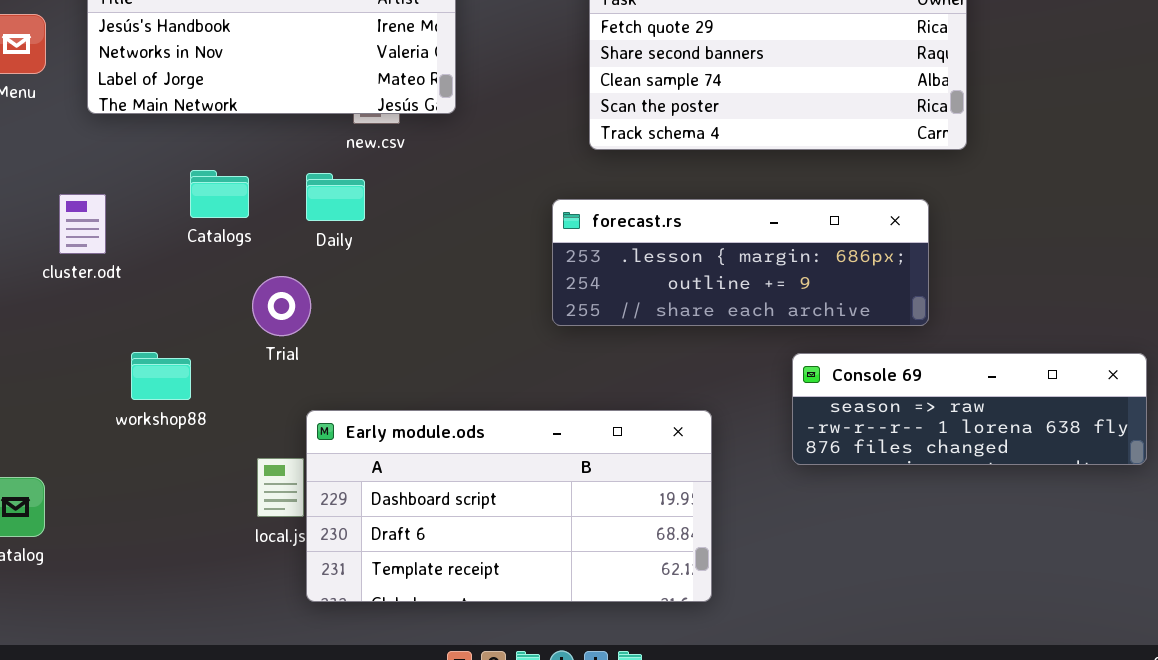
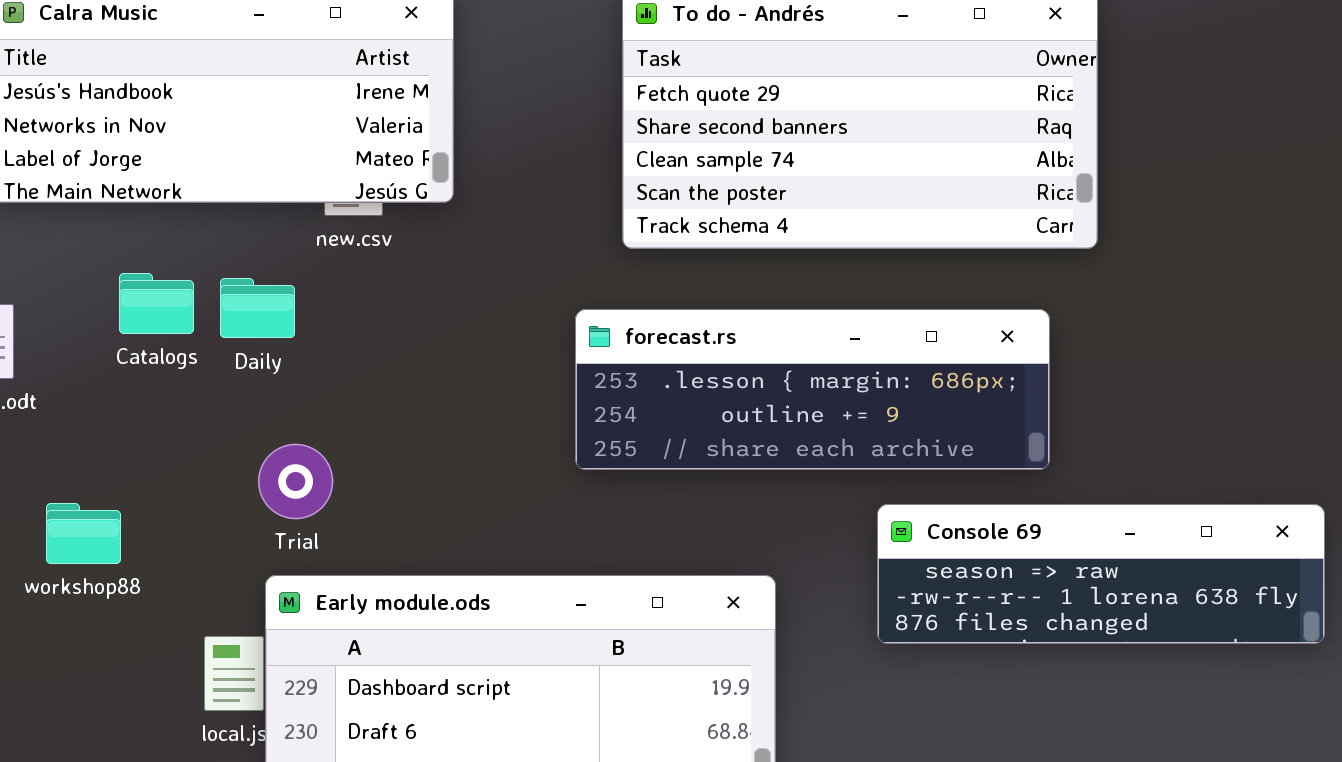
Daily: [306,173,365,221] -> [220,278,295,338], moved
Trial: [252,276,311,336] -> [258,444,333,519], moved

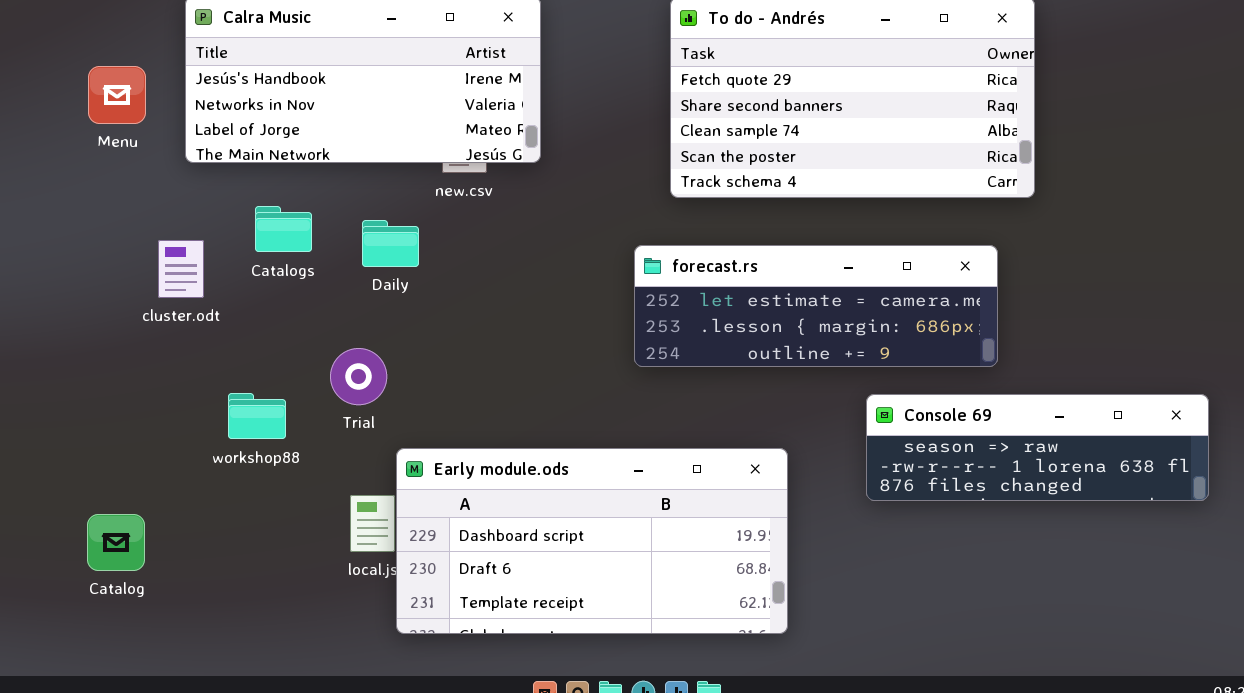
Catalogs: [119,273,194,334] -> [255,206,312,252], moved
forecast.rs: [575,309,1050,470] -> [634,245,998,367], scrolled up 1 row
Trial: [258,444,333,519] -> [330,348,387,405], moved

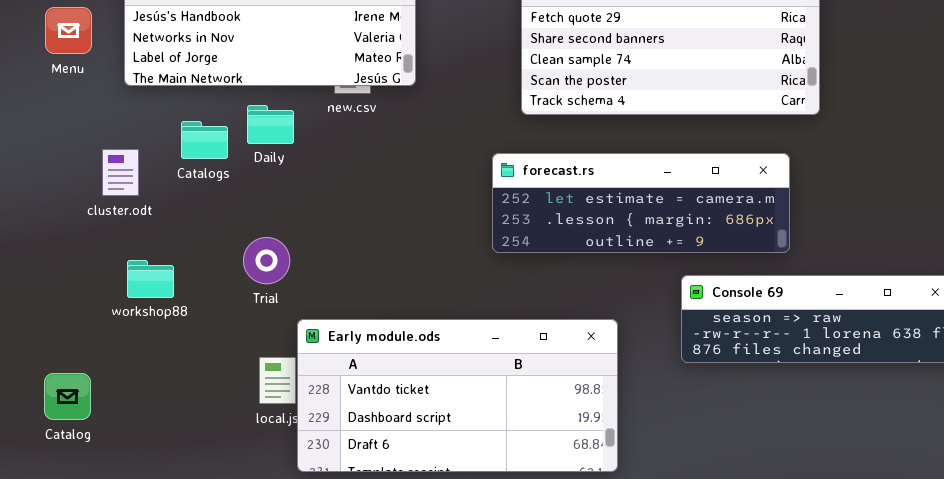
Daily: [362,220,419,267] -> [247,105,294,144], moved
workshop88: [228,393,286,439] -> [127,260,174,298], moved
Early module.ods: [396,448,788,634] -> [297,319,618,472], scrolled up 1 row

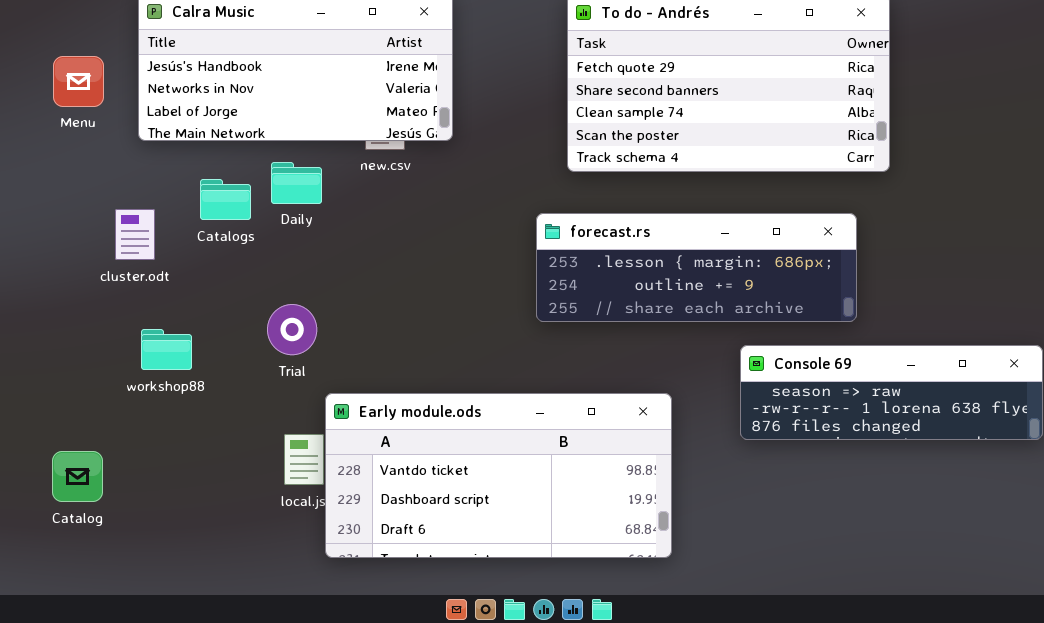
forecast.rs: [492,153,790,253] -> [536,213,857,322], scrolled down 1 row

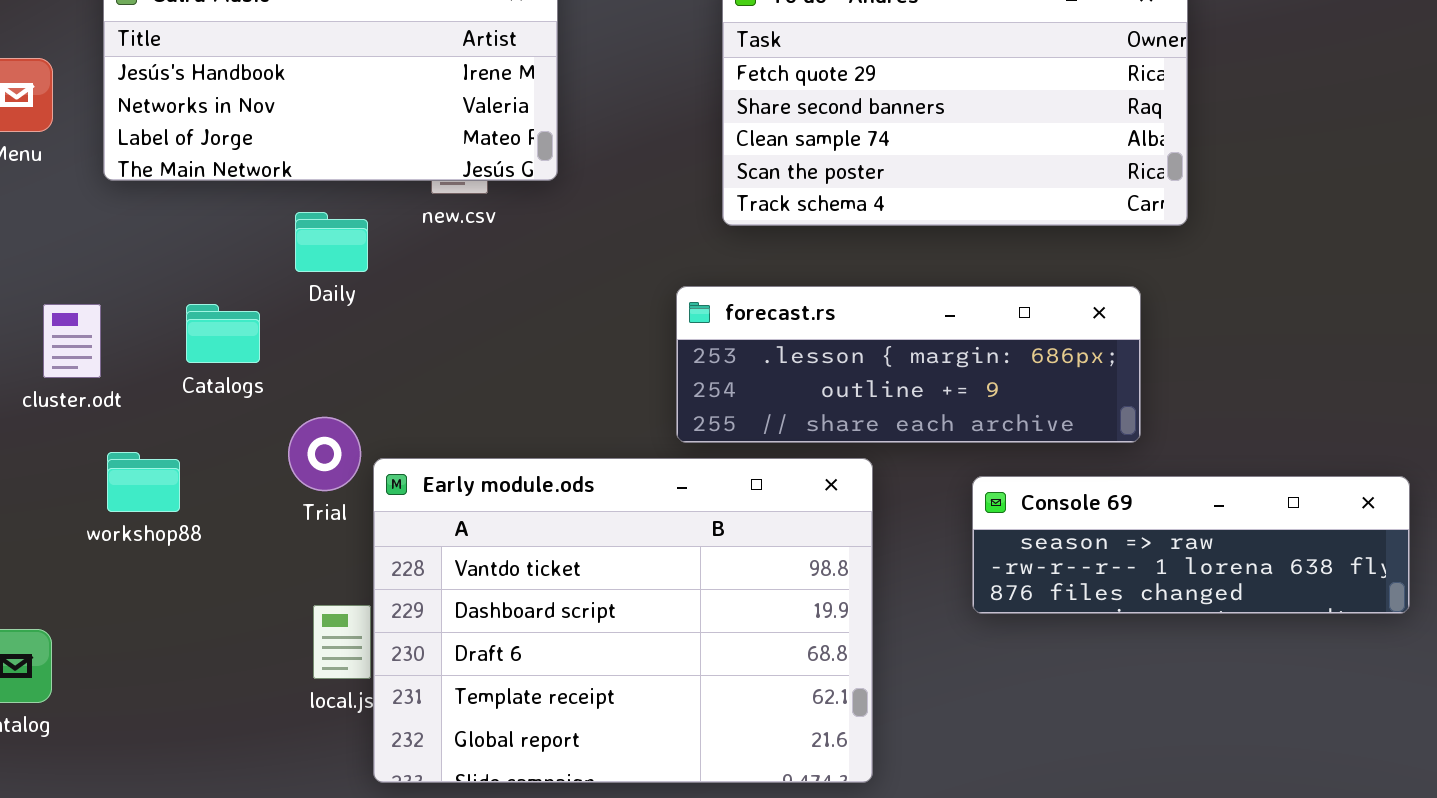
Catalogs: [200,179,251,220] -> [186,304,260,363], moved
cluster.odt: [115,209,155,260] -> [43,304,101,378], moved
Early module.ods: [325,393,672,558] -> [373,458,873,783], resized

